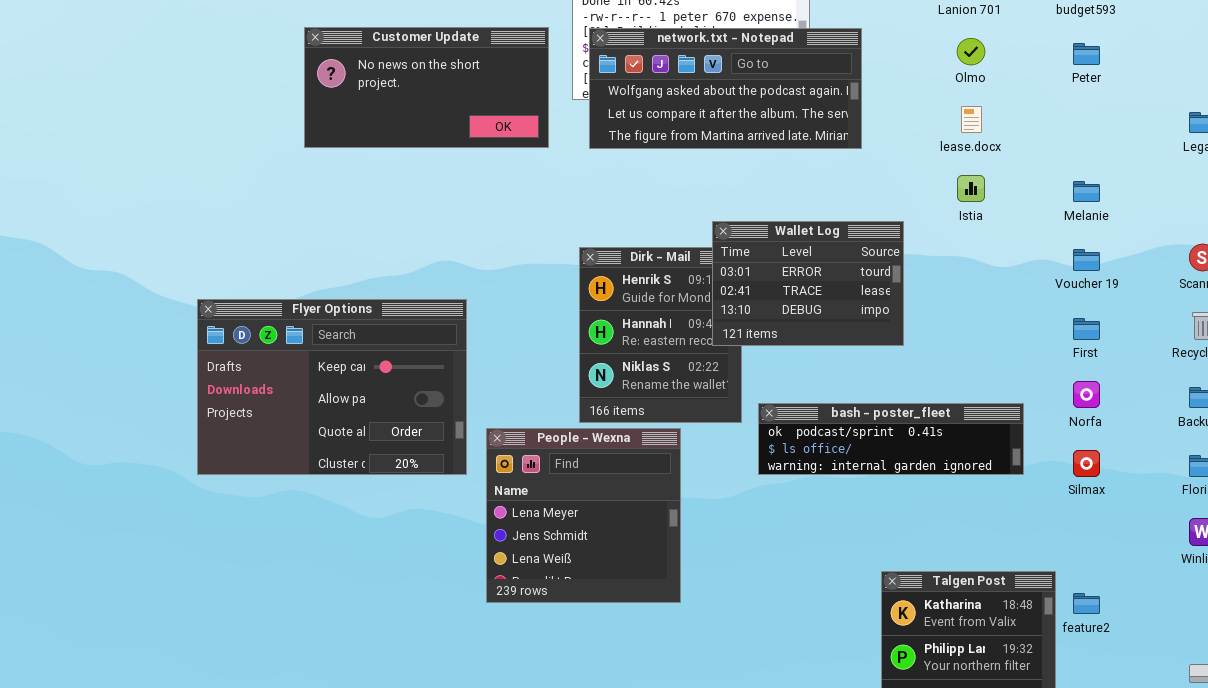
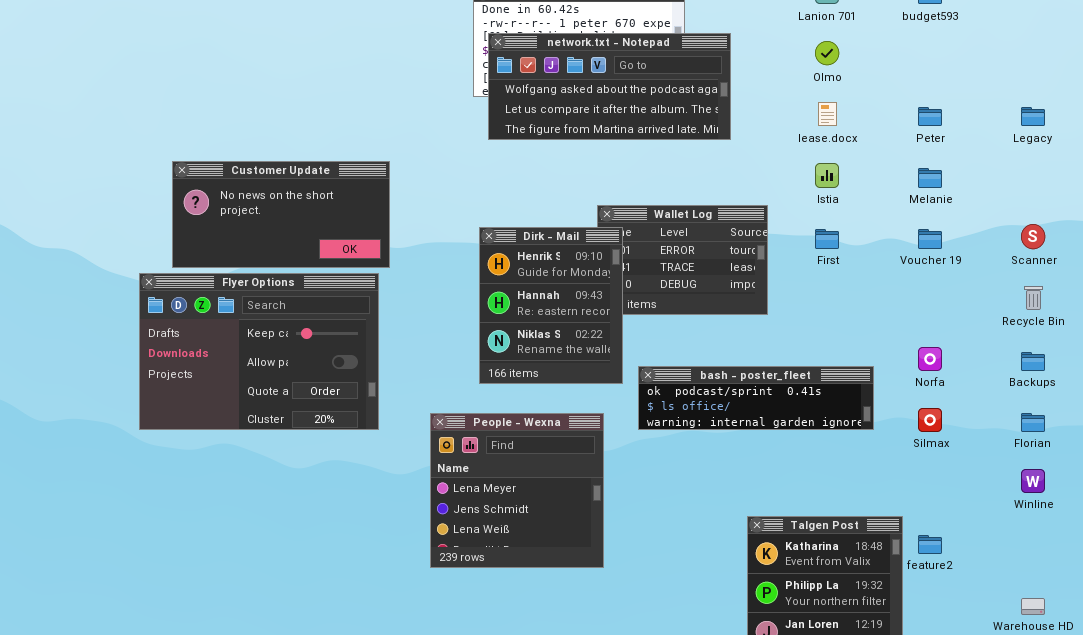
Customer Update: [304,27,549,148] -> [172,161,390,268], moved
Peter: [1073,43,1100,65] -> [918,107,942,126], moved
Dirk - Mail: [579,247,742,423] -> [479,227,623,384], raised
First: [1073,318,1100,340] -> [815,229,839,249], moved
People - Wexna: [486,428,681,603] -> [430,413,604,568], moved

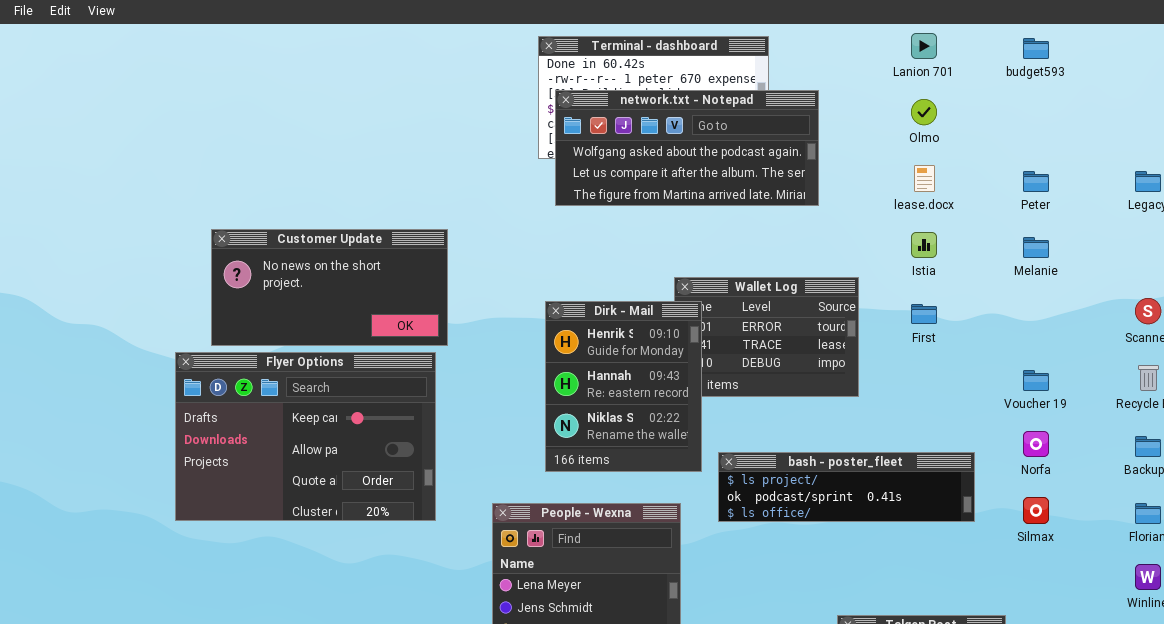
Voucher 19: [918,229,942,249] -> [1023,370,1049,391], moved
bash - poster_fleet: [638,366,874,430] -> [718,452,975,522], scrolled up 1 row

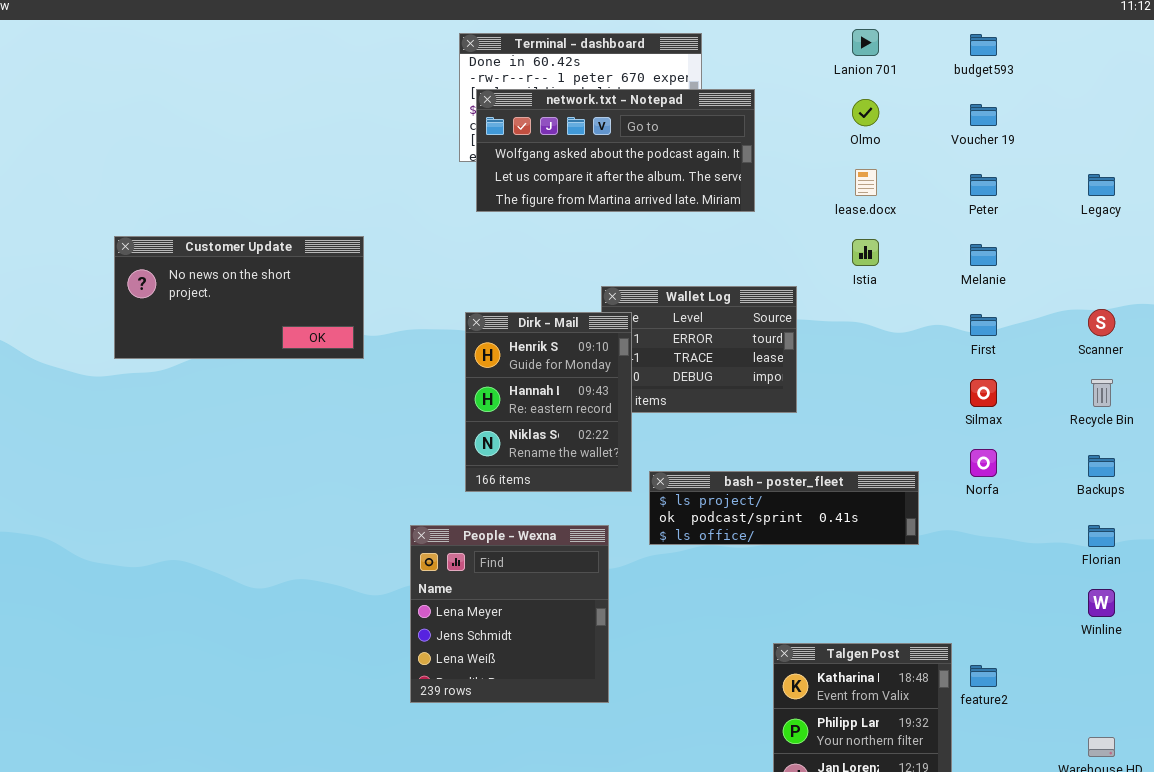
First: [911,304,937,324] -> [970,314,997,336], moved
Flyer Options: [175,352,436,521] -> none, closed
Voucher 19: [1023,370,1049,391] -> [970,104,997,126], moved
Silmax: [1023,497,1049,524] -> [970,379,997,407], moved

